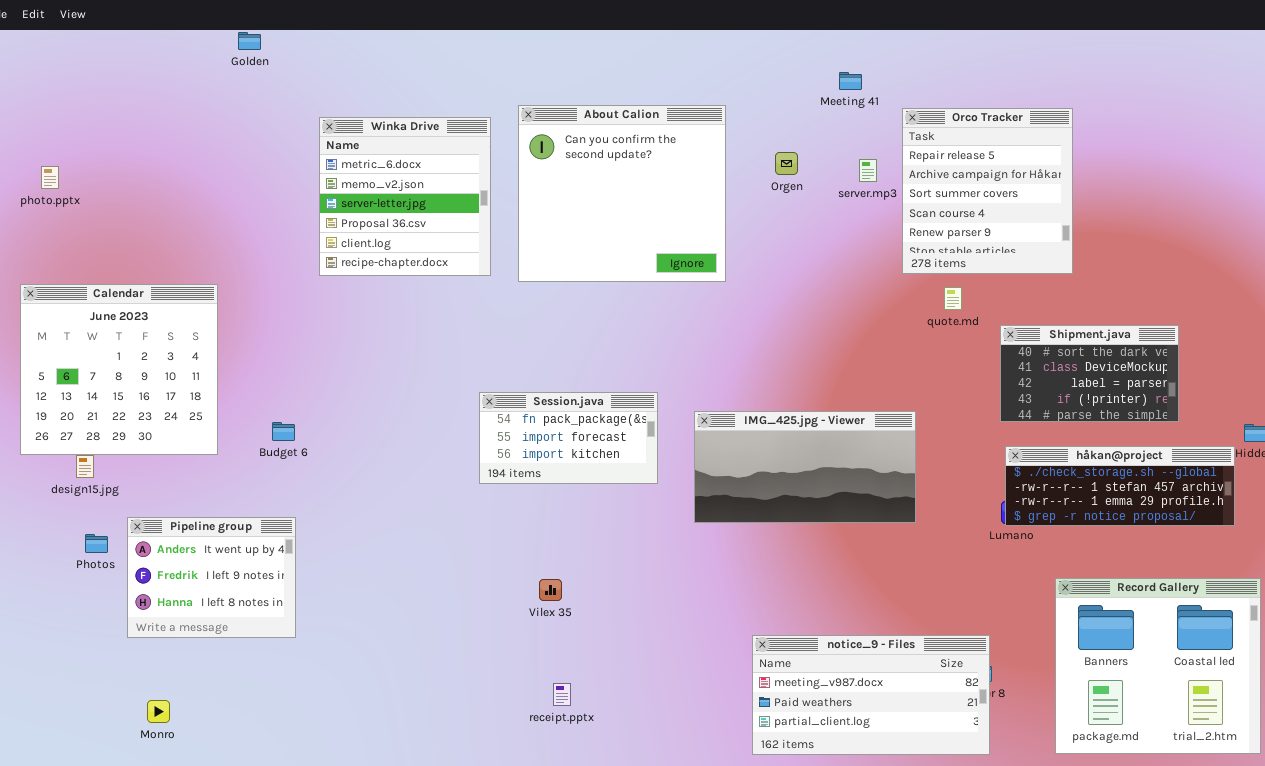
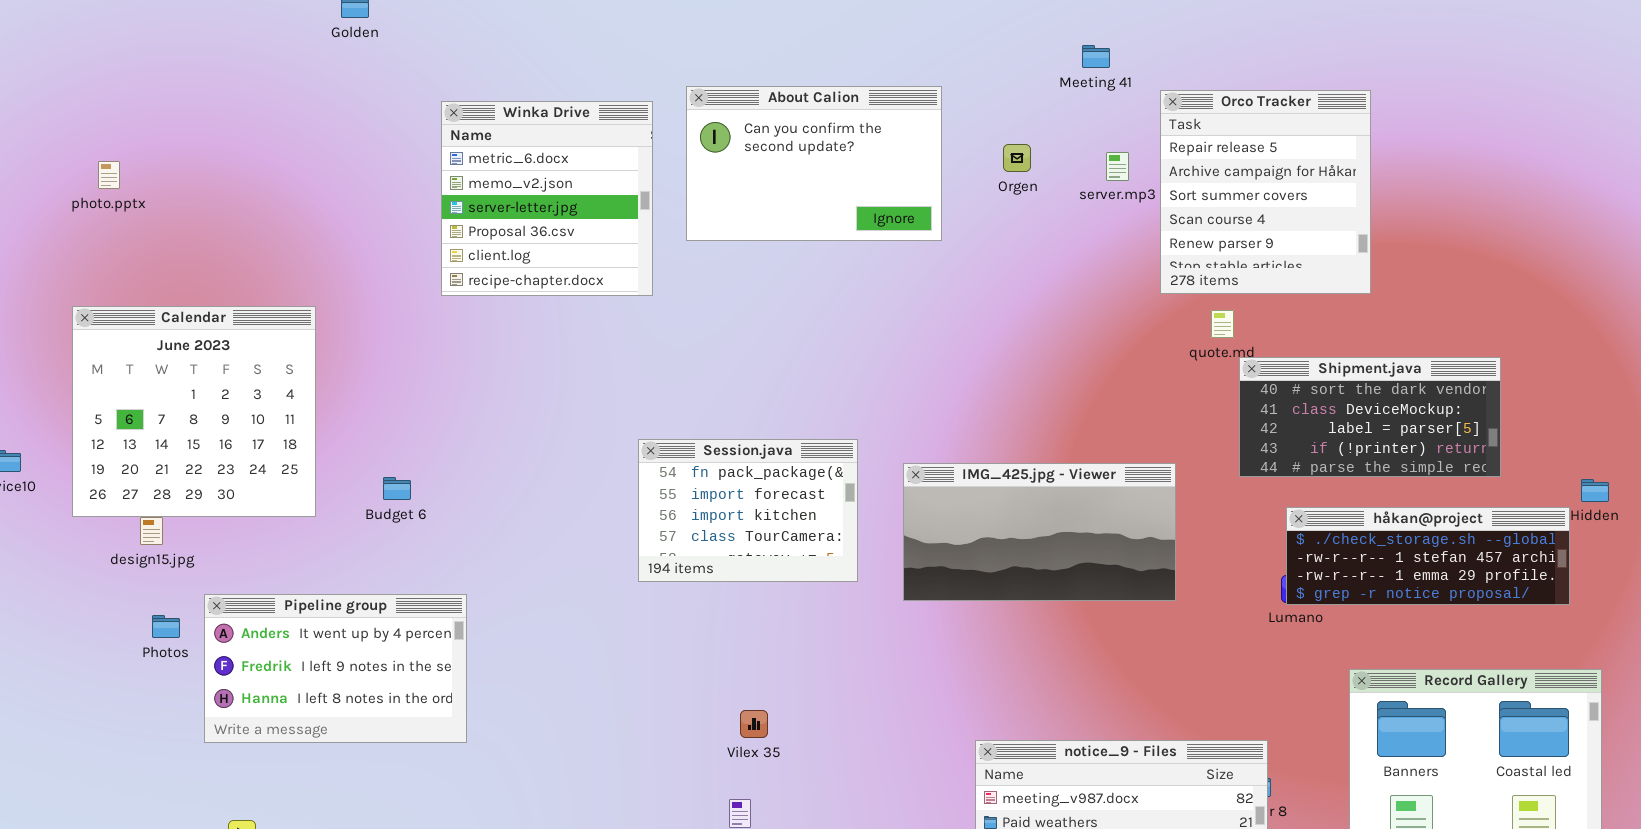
About Calion: [518,105,726,282] -> [686,86,942,241], resized
Shipment.java: [1000,325,1179,422] -> [1239,357,1501,477], resized
Session.java: [479,392,658,484] -> [638,439,858,582], resized
Pipeline group: [127,517,296,638] -> [204,594,467,743], resized
Vilex 35: [539,579,562,601] -> [740,710,768,738], moved

